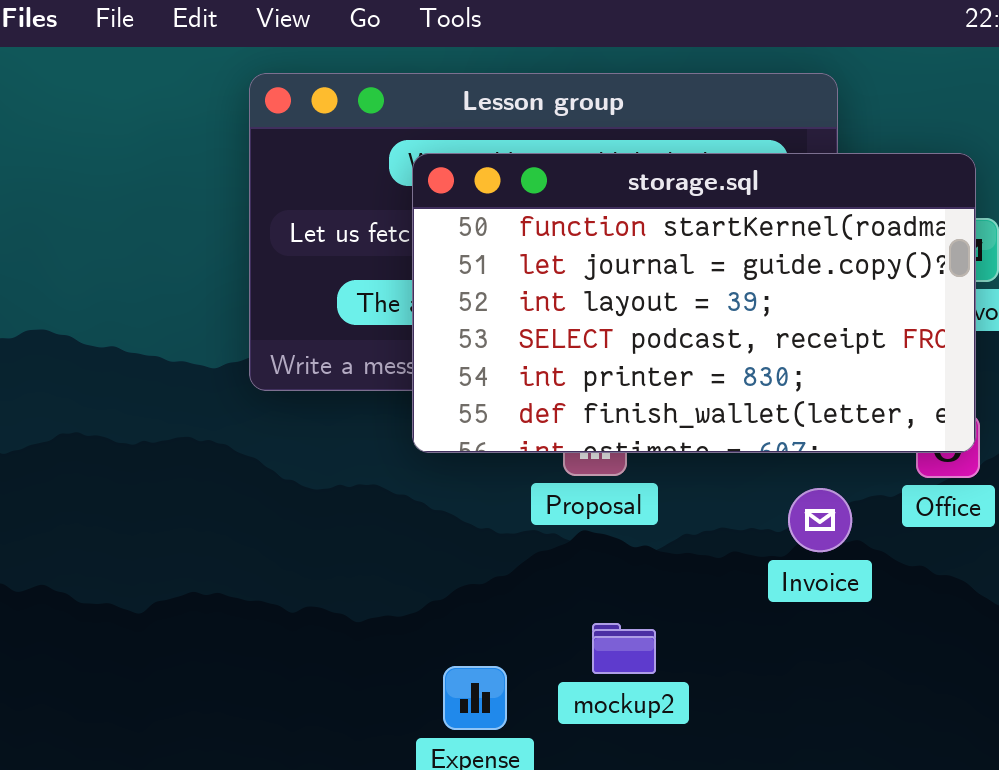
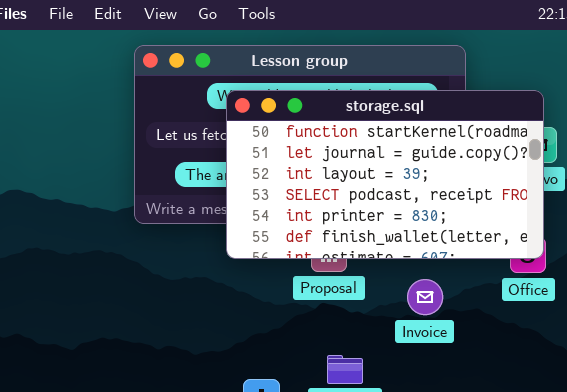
Invoice: [788,488,852,552] -> [407,279,443,315], moved

